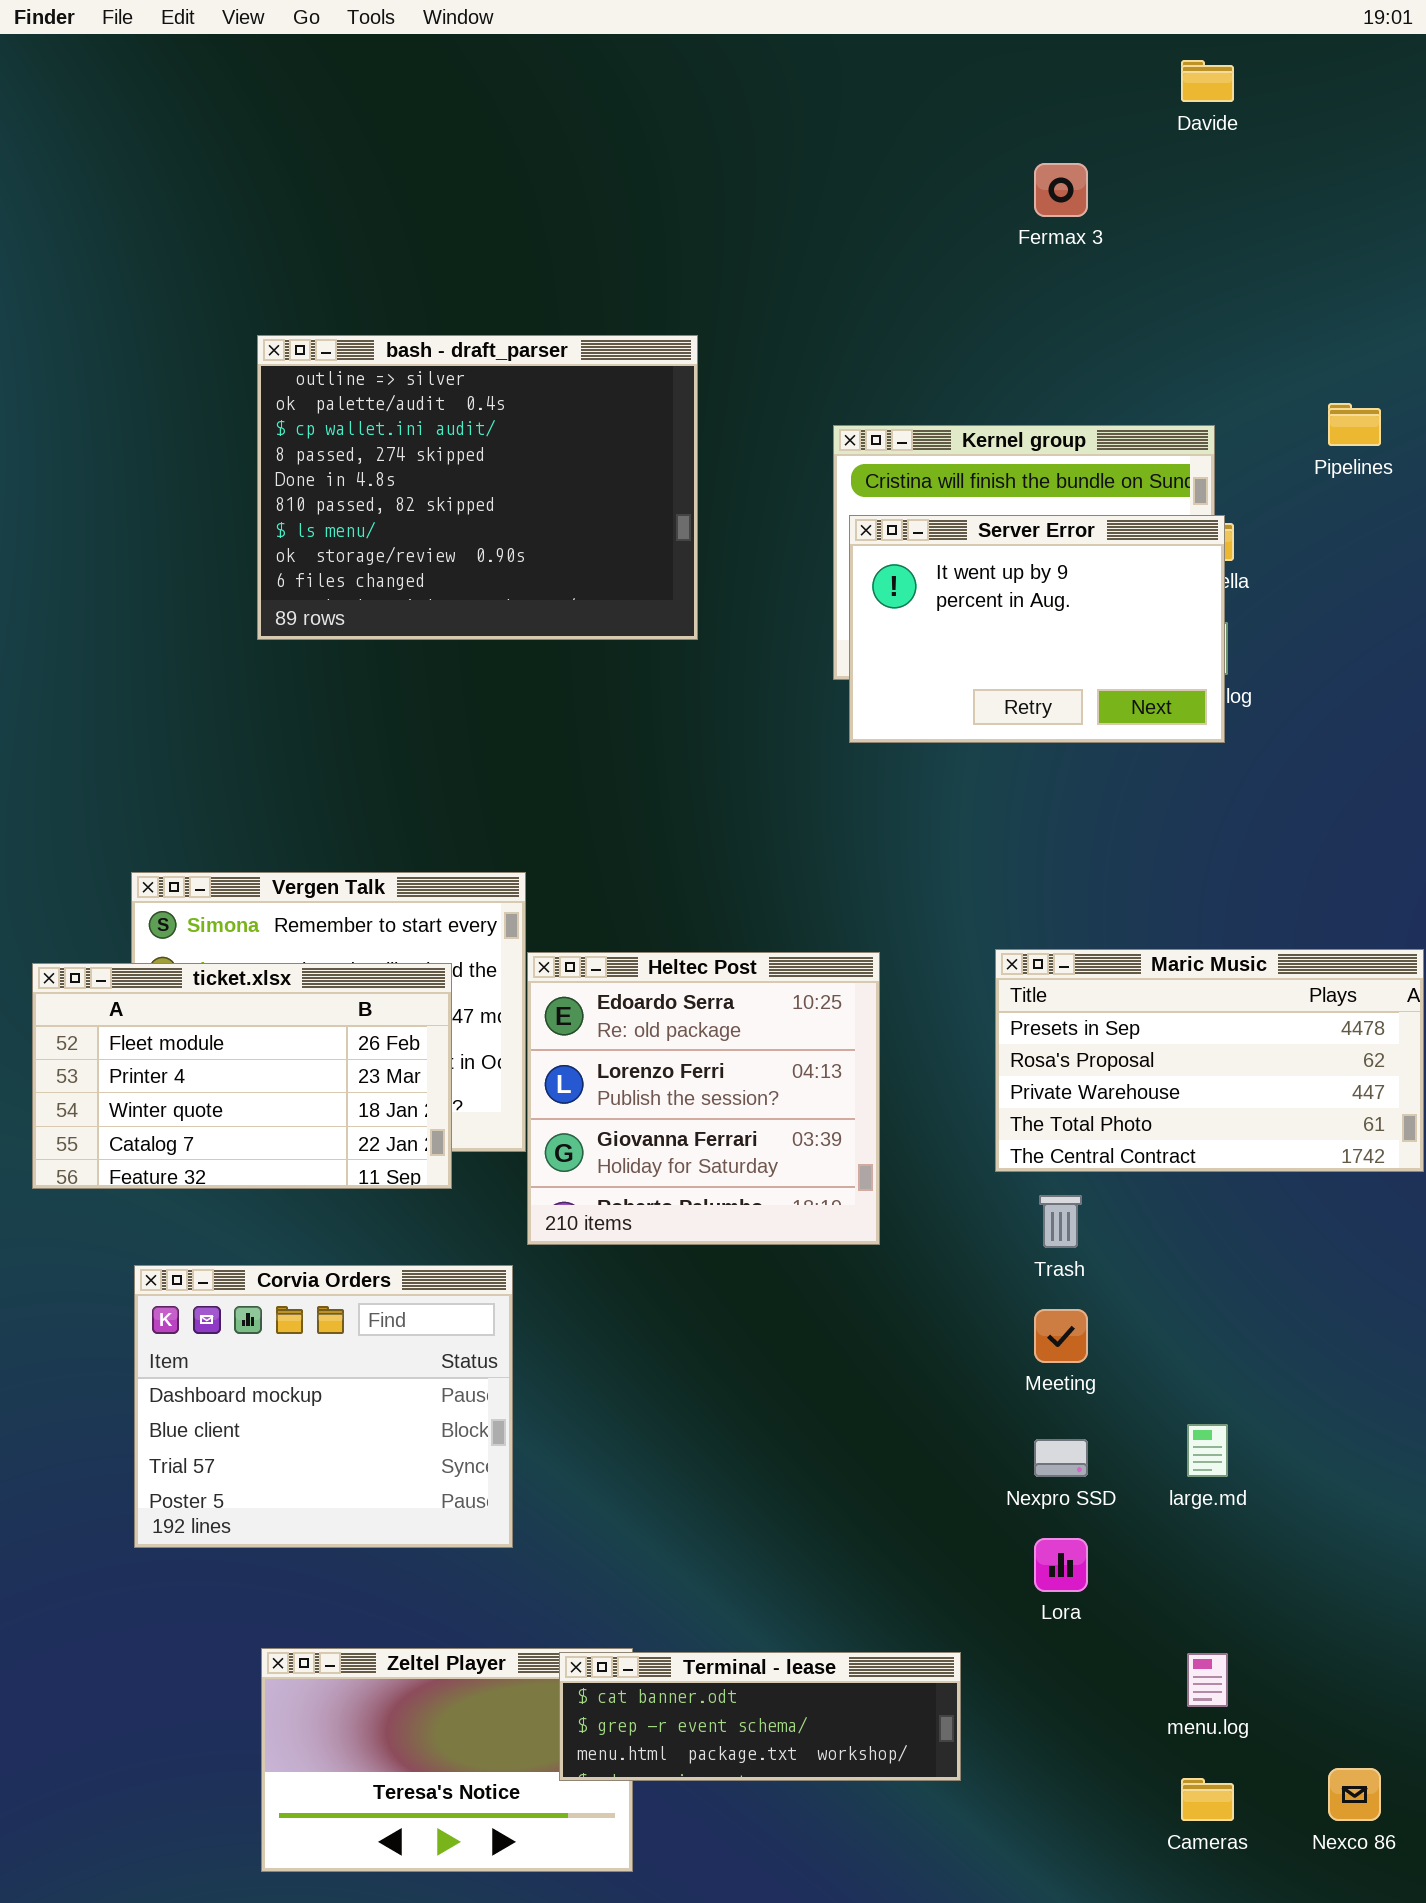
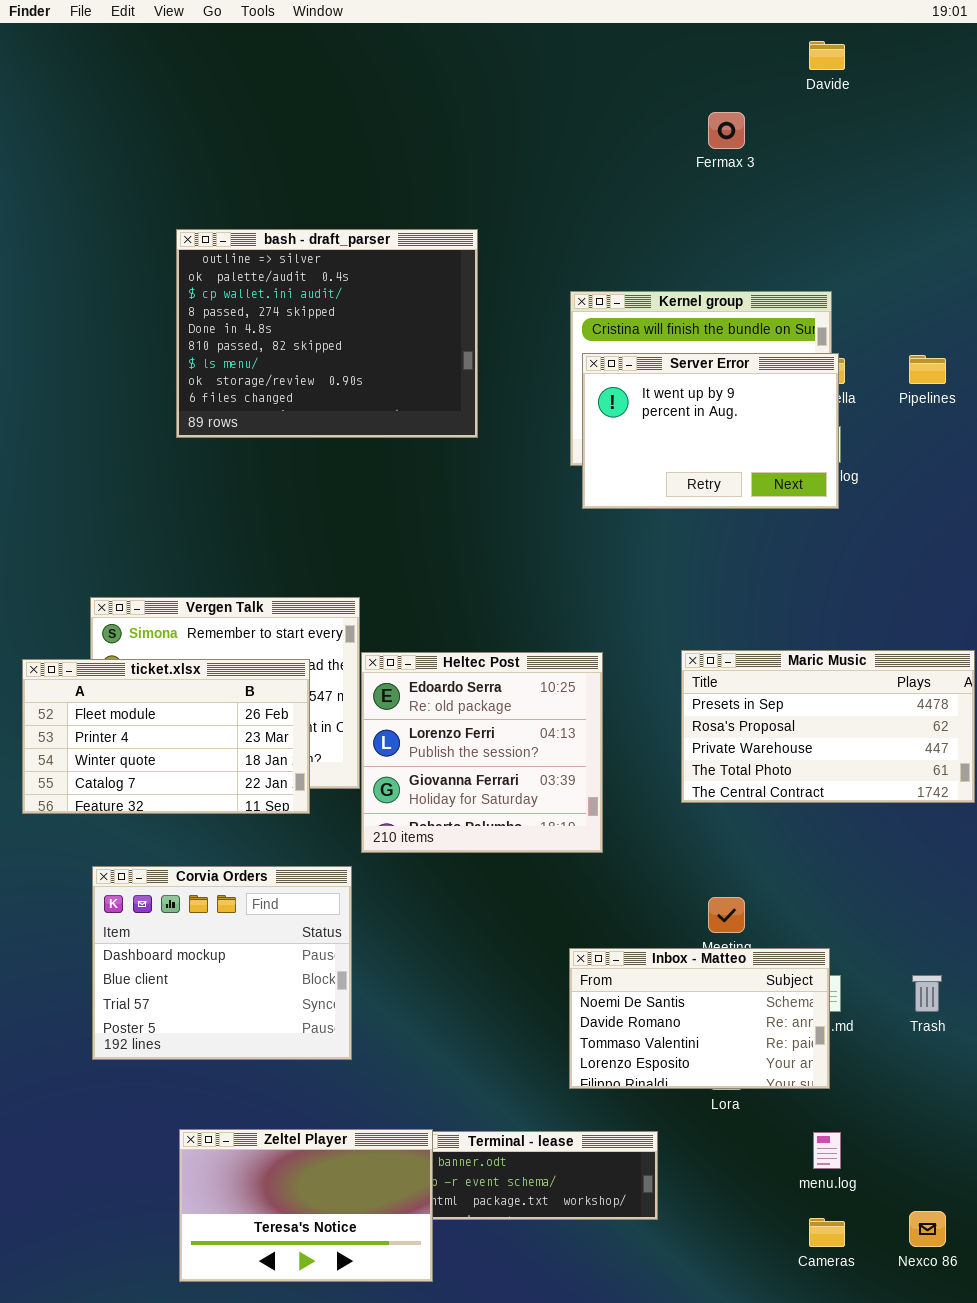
Pipelines: [1328,403,1381,446] -> [909,355,946,384], moved
Trash: [1039,1195,1082,1248] -> [912,975,942,1012], moved
Inbox - Matteo: none -> [569,948,830,1089], opened
Zeltel Player: [261,1648,633,1872] -> [179,1129,433,1282], raised

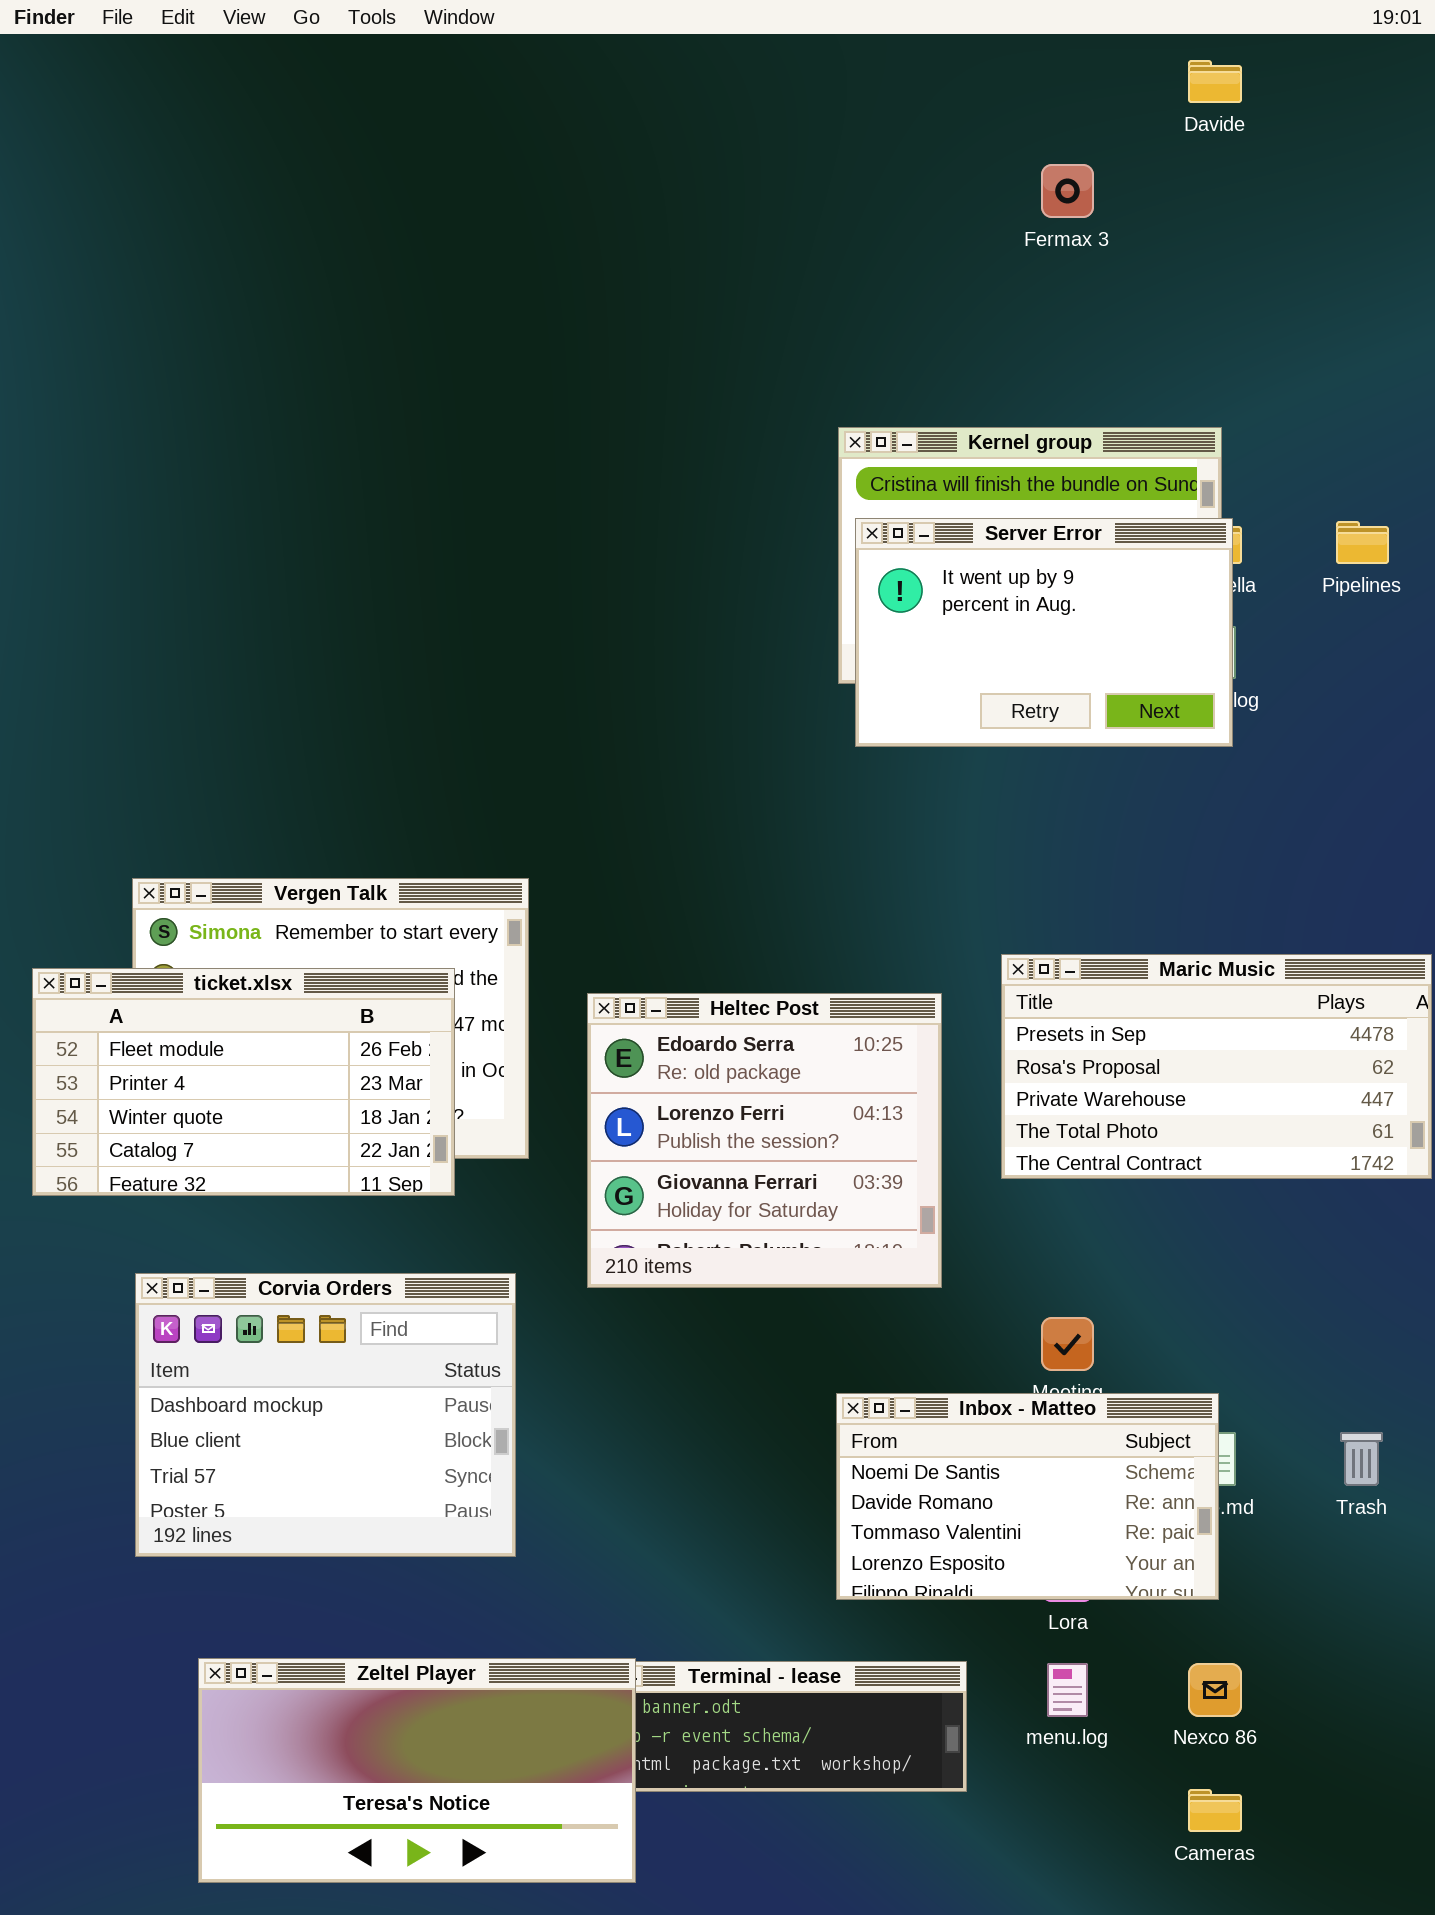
bash - draft_parser: [176,229,478,438] -> none, closed
Heltec Post: [361,652,603,853] -> [587,993,942,1288], moved
Zeltel Player: [179,1129,433,1282] -> [198,1658,636,1883], resized
menu.log: [813,1132,841,1169] -> [1047,1663,1088,1717], moved
Nexco 86: [909,1211,946,1247] -> [1188,1663,1242,1717], moved

